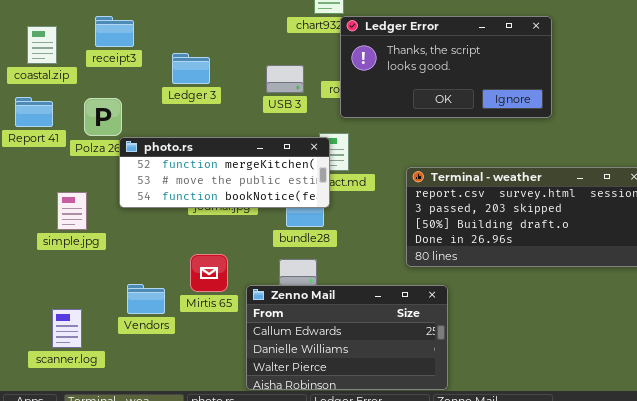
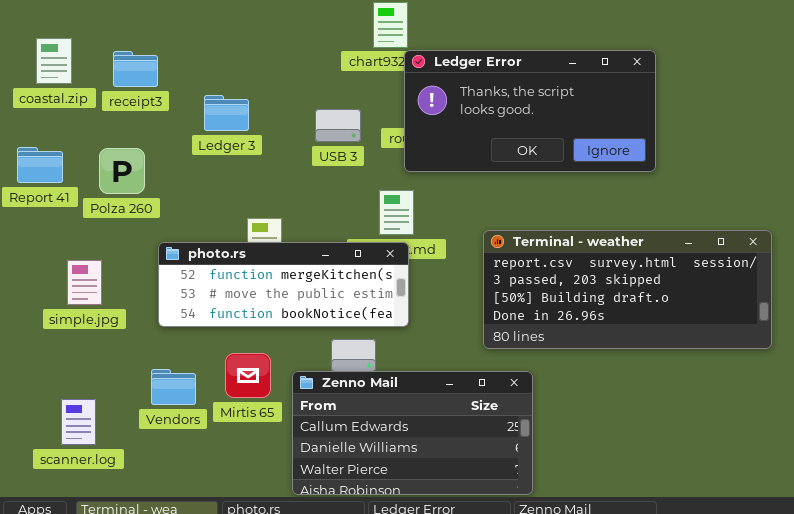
coastal.zip: [27,26,57,64] -> [36,38,72,84], moved
photo.rs: [119,137,330,208] -> [158,242,409,327], moved
Mirtis 65: [190,254,228,292] -> [225,353,271,398], moved

